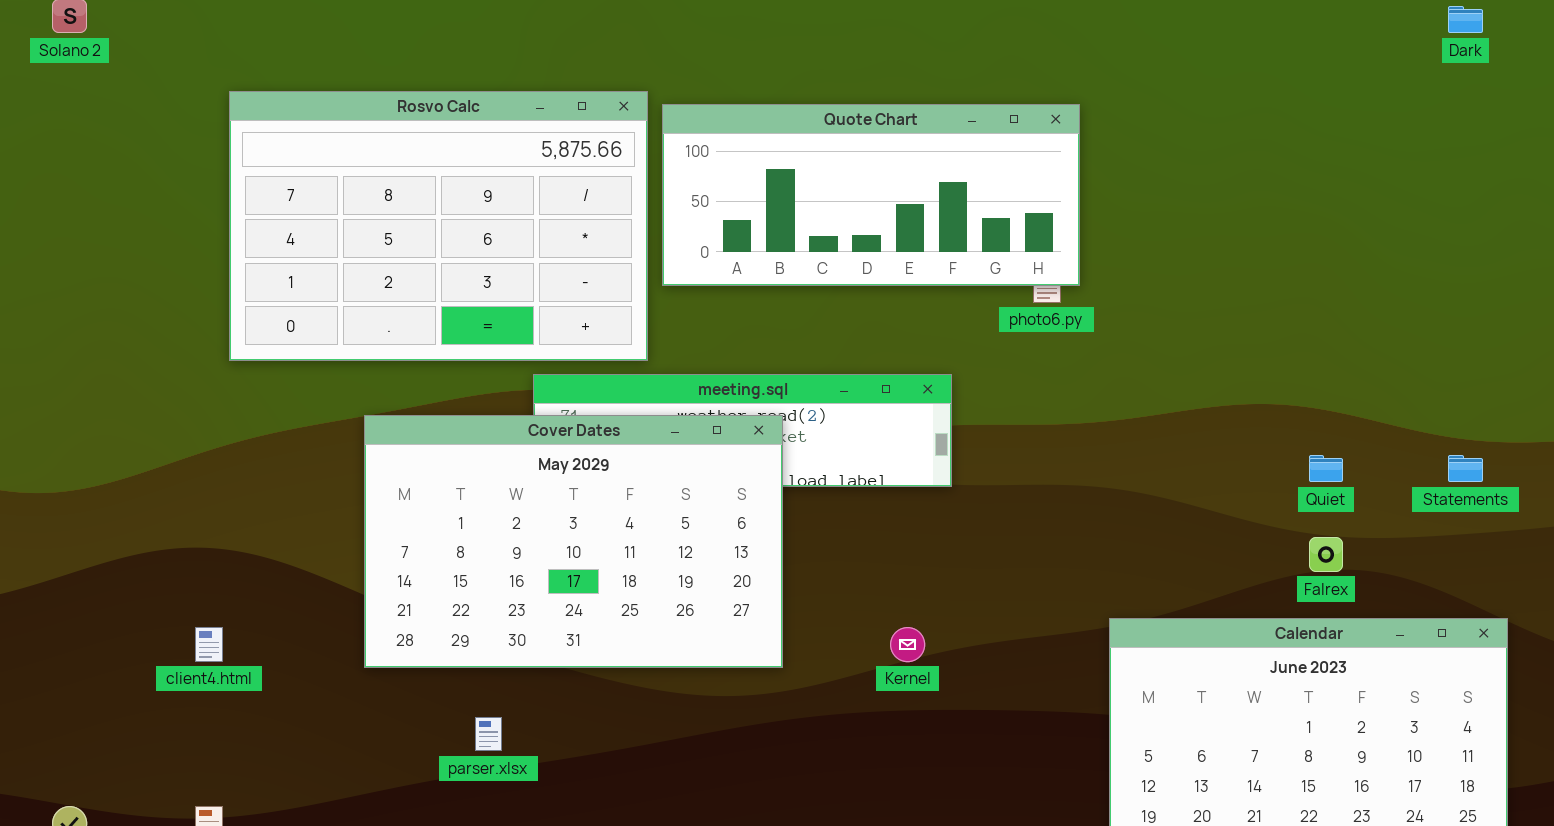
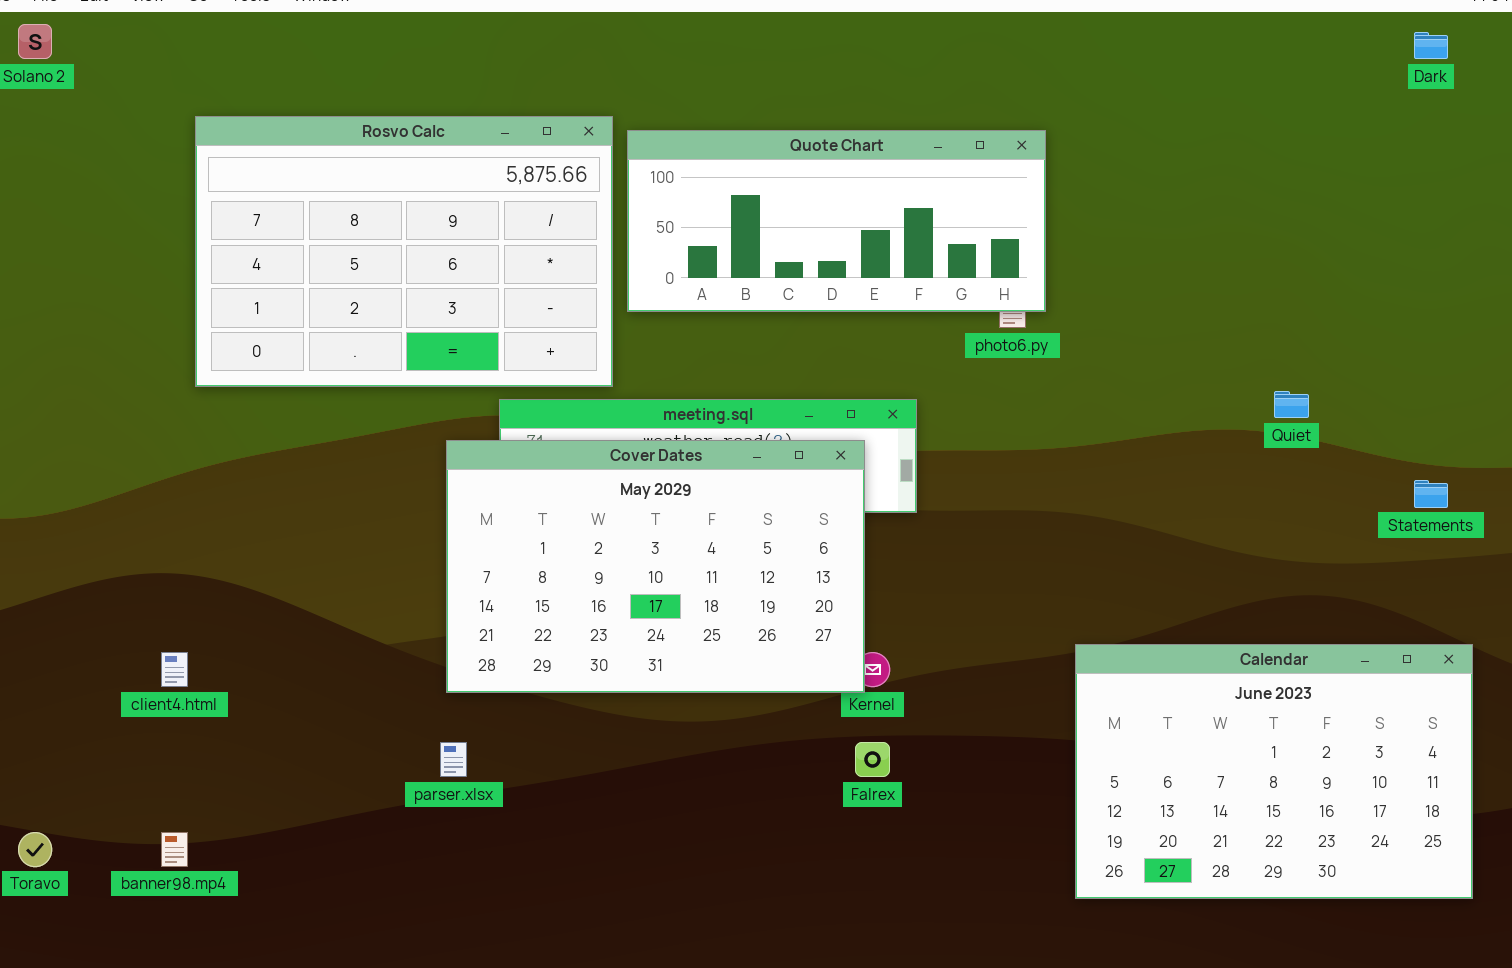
Cover Dates: [364,415,783,668] -> [446,440,865,693], moved
Quiet: [1309,455,1343,482] -> [1274,391,1309,418], moved
Falrex: [1309,537,1343,572] -> [855,742,890,777], moved

